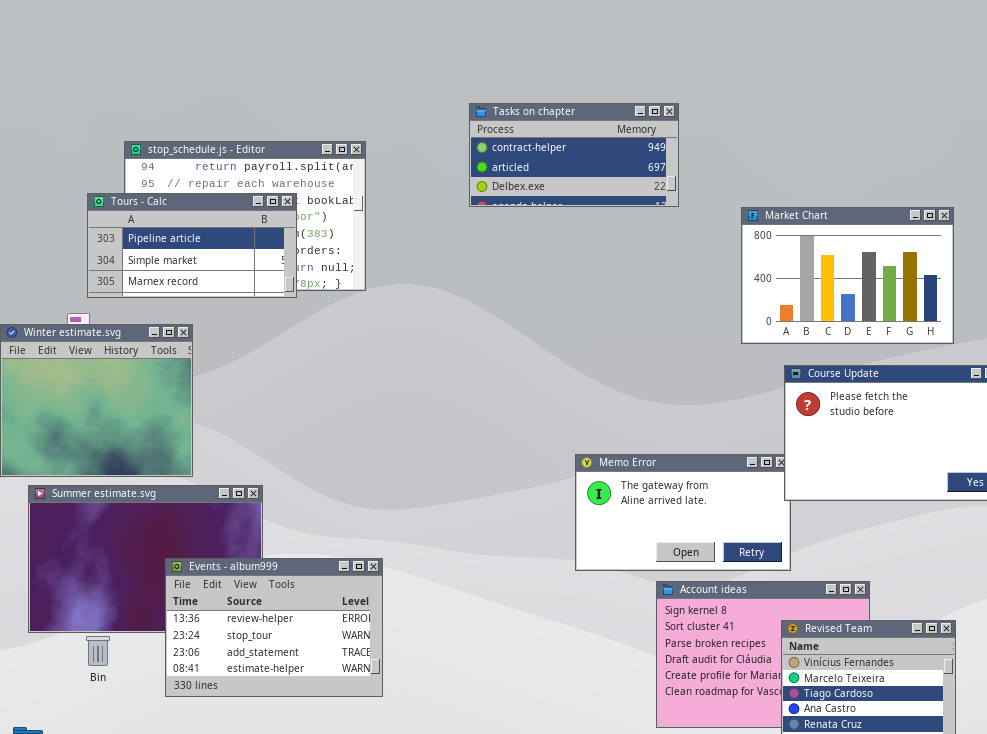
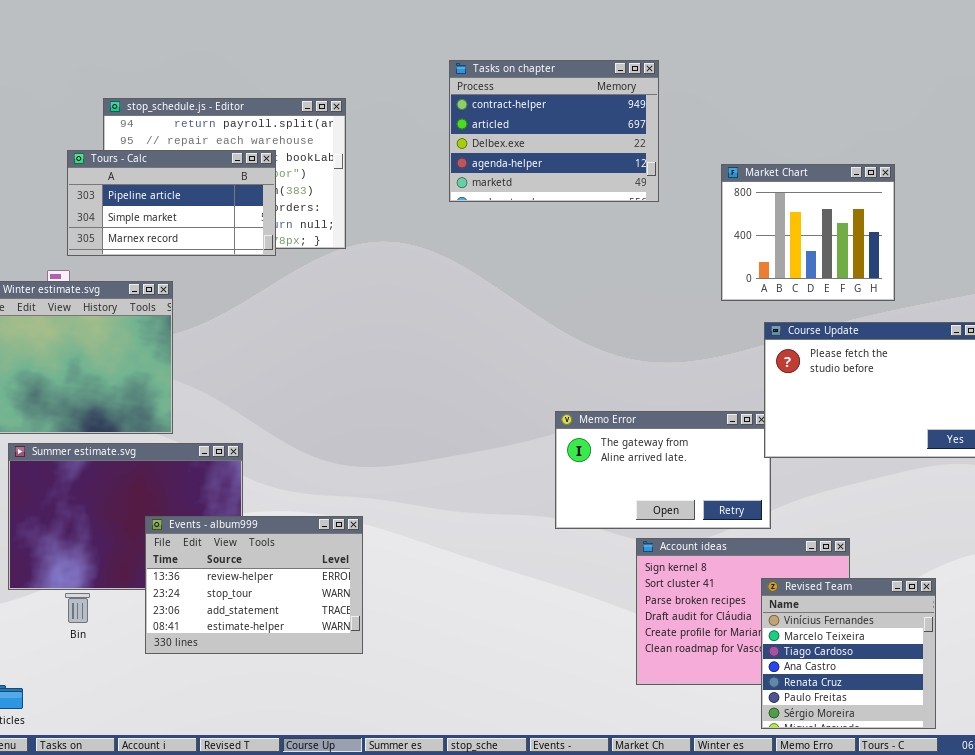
Tasks on chapter: [469,103,679,207] -> [449,60,659,202], resized
Market Chart: [741,207,954,344] -> [721,164,895,301], resized

